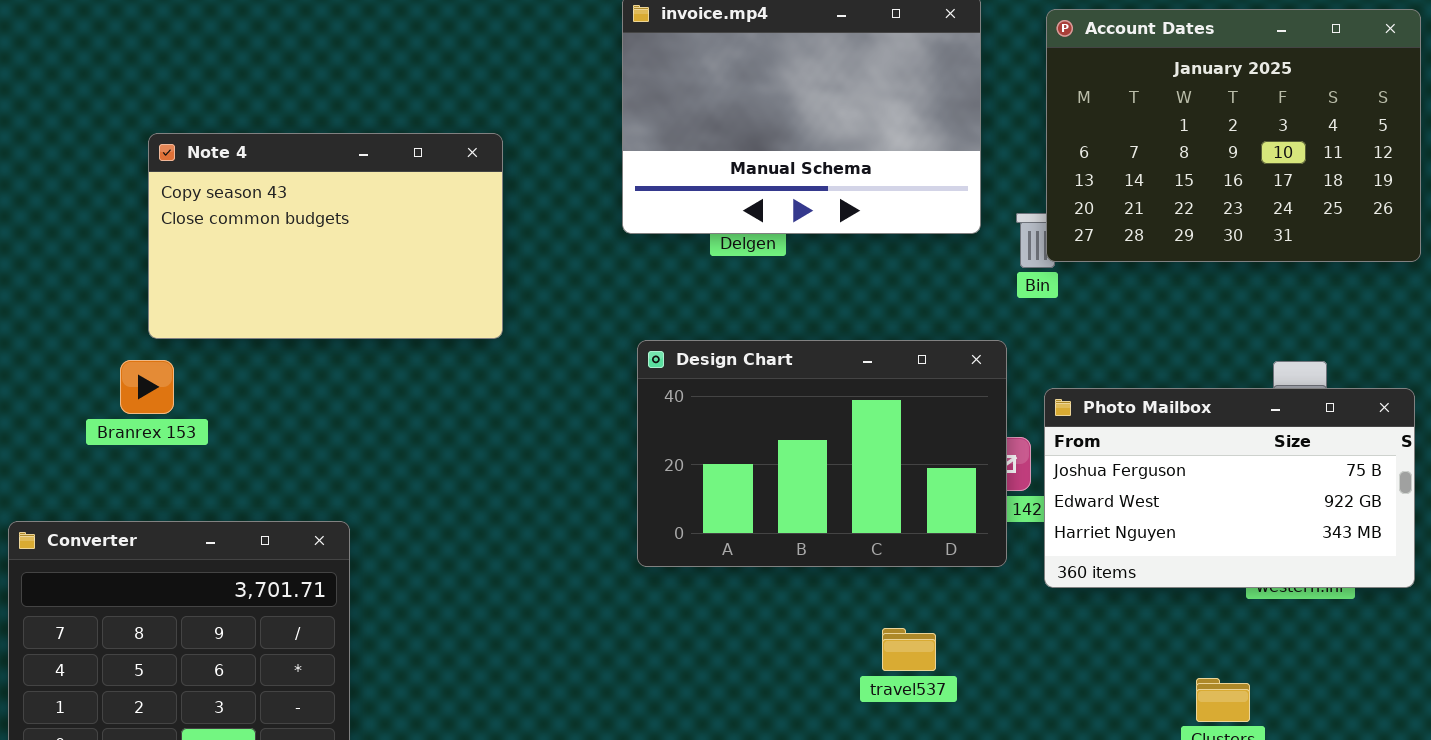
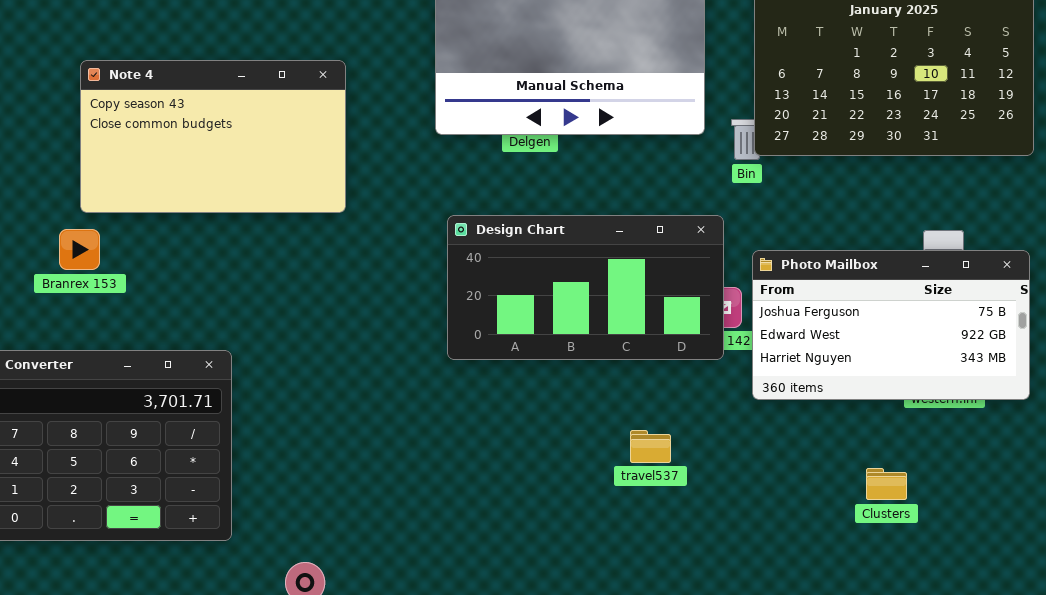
Design Chart: [637,340,1007,567] -> [447,215,724,360], resized

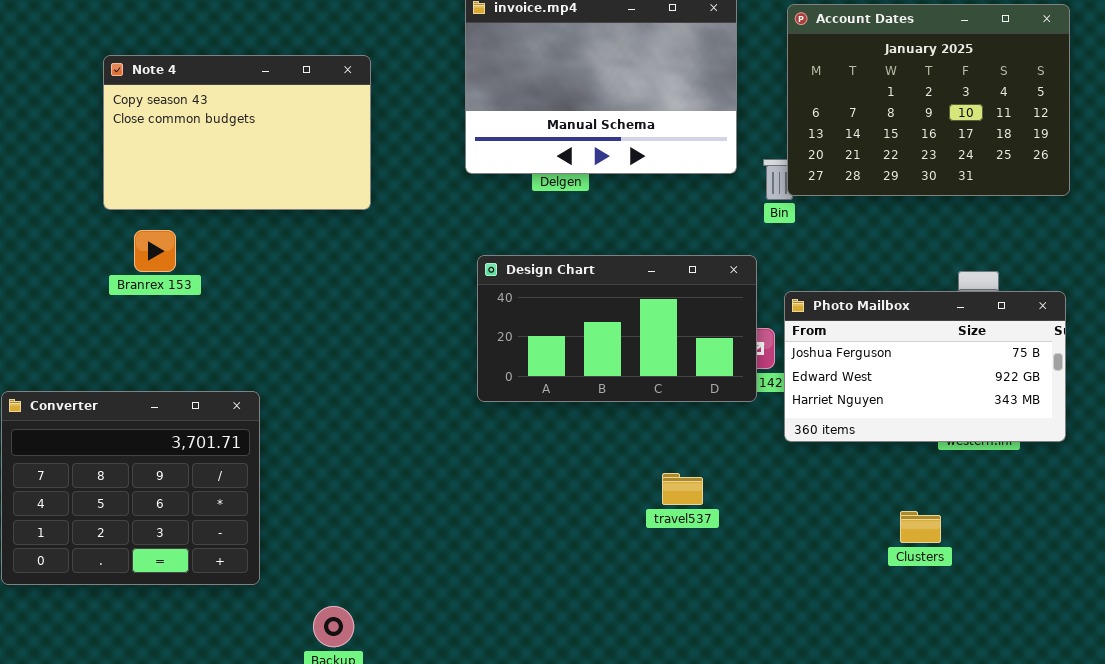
Note 4: [80,60,346,213] -> [103,55,371,210], moved
Branrex 153: [59,229,100,270] -> [134,230,176,272], moved

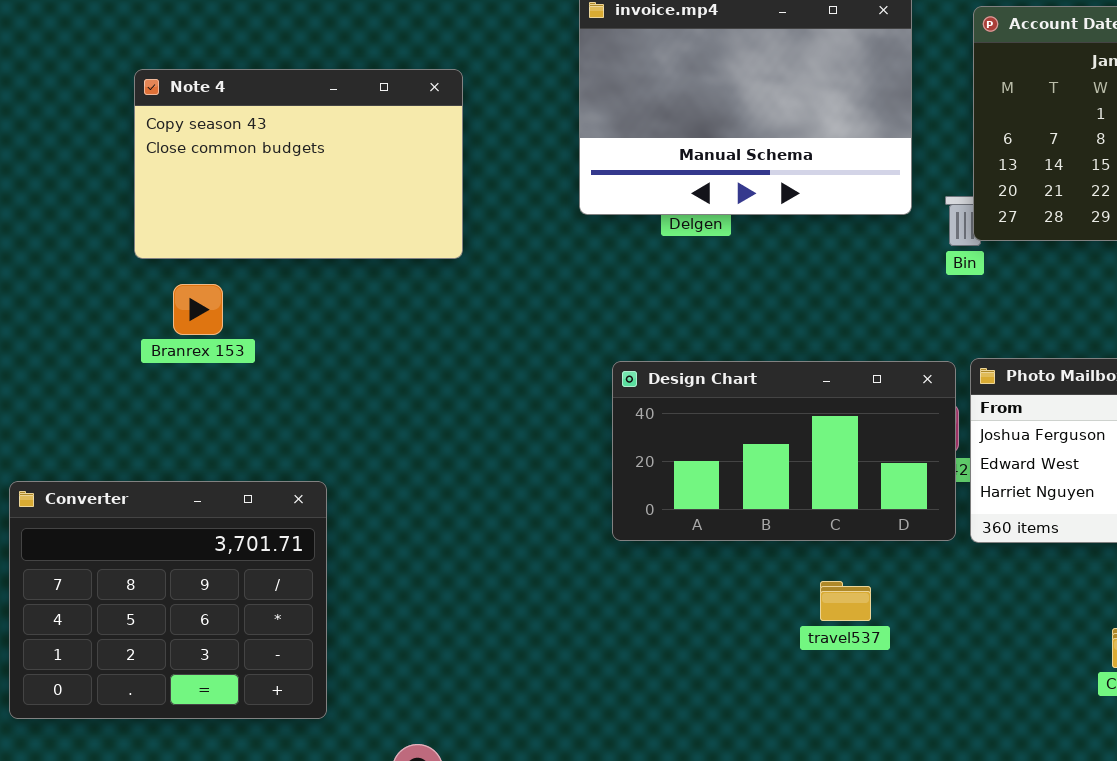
Design Chart: [477,255,757,402] -> [612,361,956,541], moved

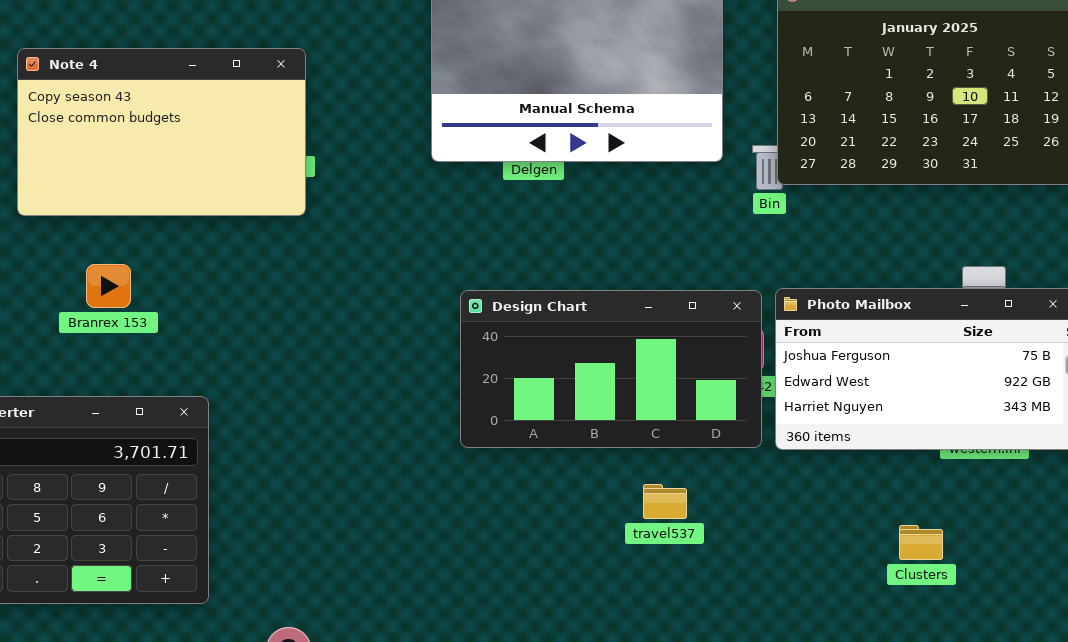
Note 4: [134,69,463,259] -> [17,48,306,216], moved
Branrex 153: [173,284,223,335] -> [86,264,131,308], moved

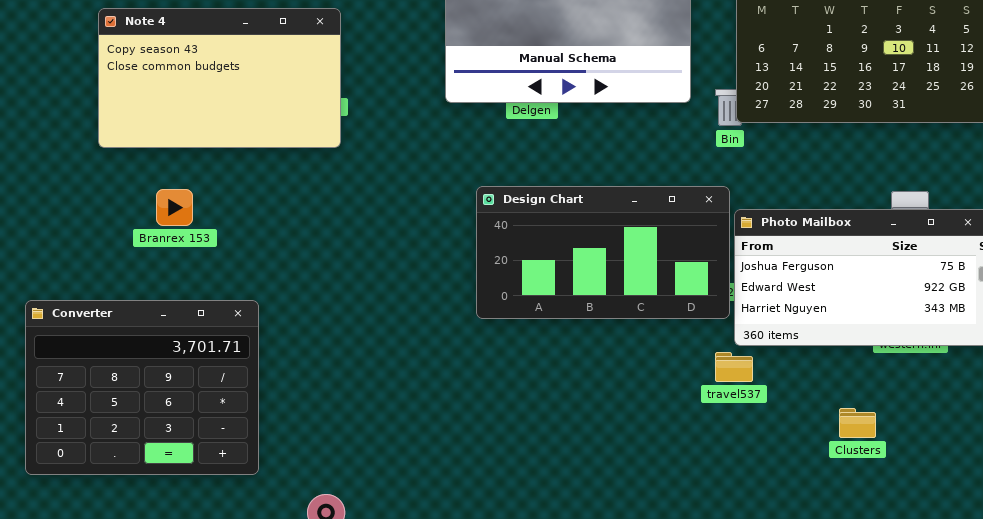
Design Chart: [460,290,762,448] -> [476,186,730,319], moved
travel537: [643,484,687,519] -> [715,352,753,382], moved

